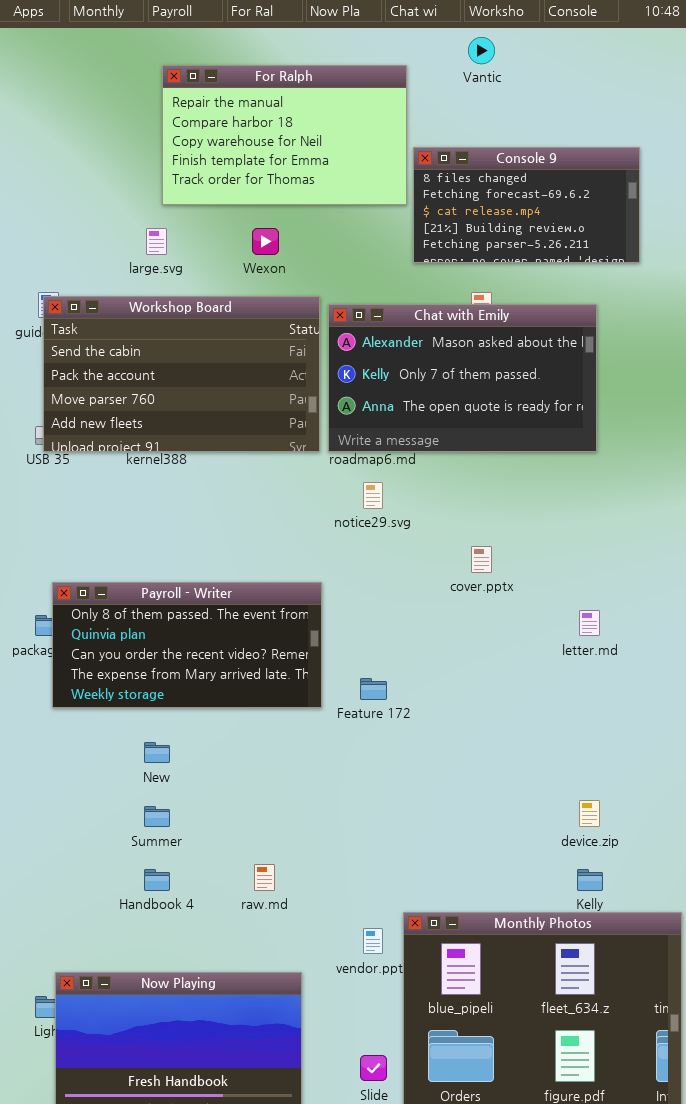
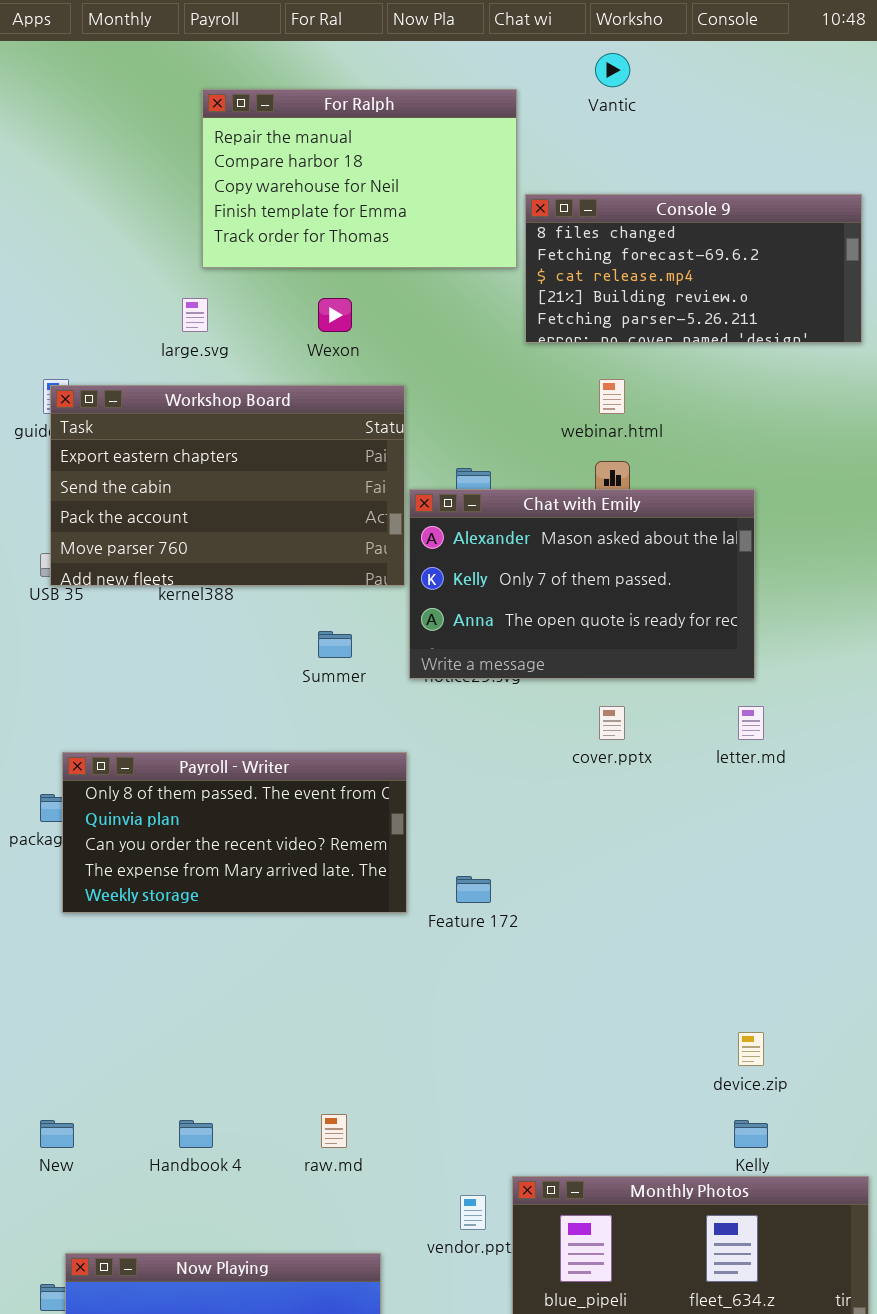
Console 9: [413,147,640,263] -> [525,194,862,343], resized
Workshop Board: [43,296,320,452] -> [50,385,405,586], scrolled up 1 row
Chat with Emily: [328,304,597,452] -> [409,489,755,679], moved
letter.md: [579,610,600,636] -> [738,706,764,740], moved
New: [144,742,170,763] -> [40,1120,74,1148], moved
Summer: [144,806,170,827] -> [318,631,352,658], moved

